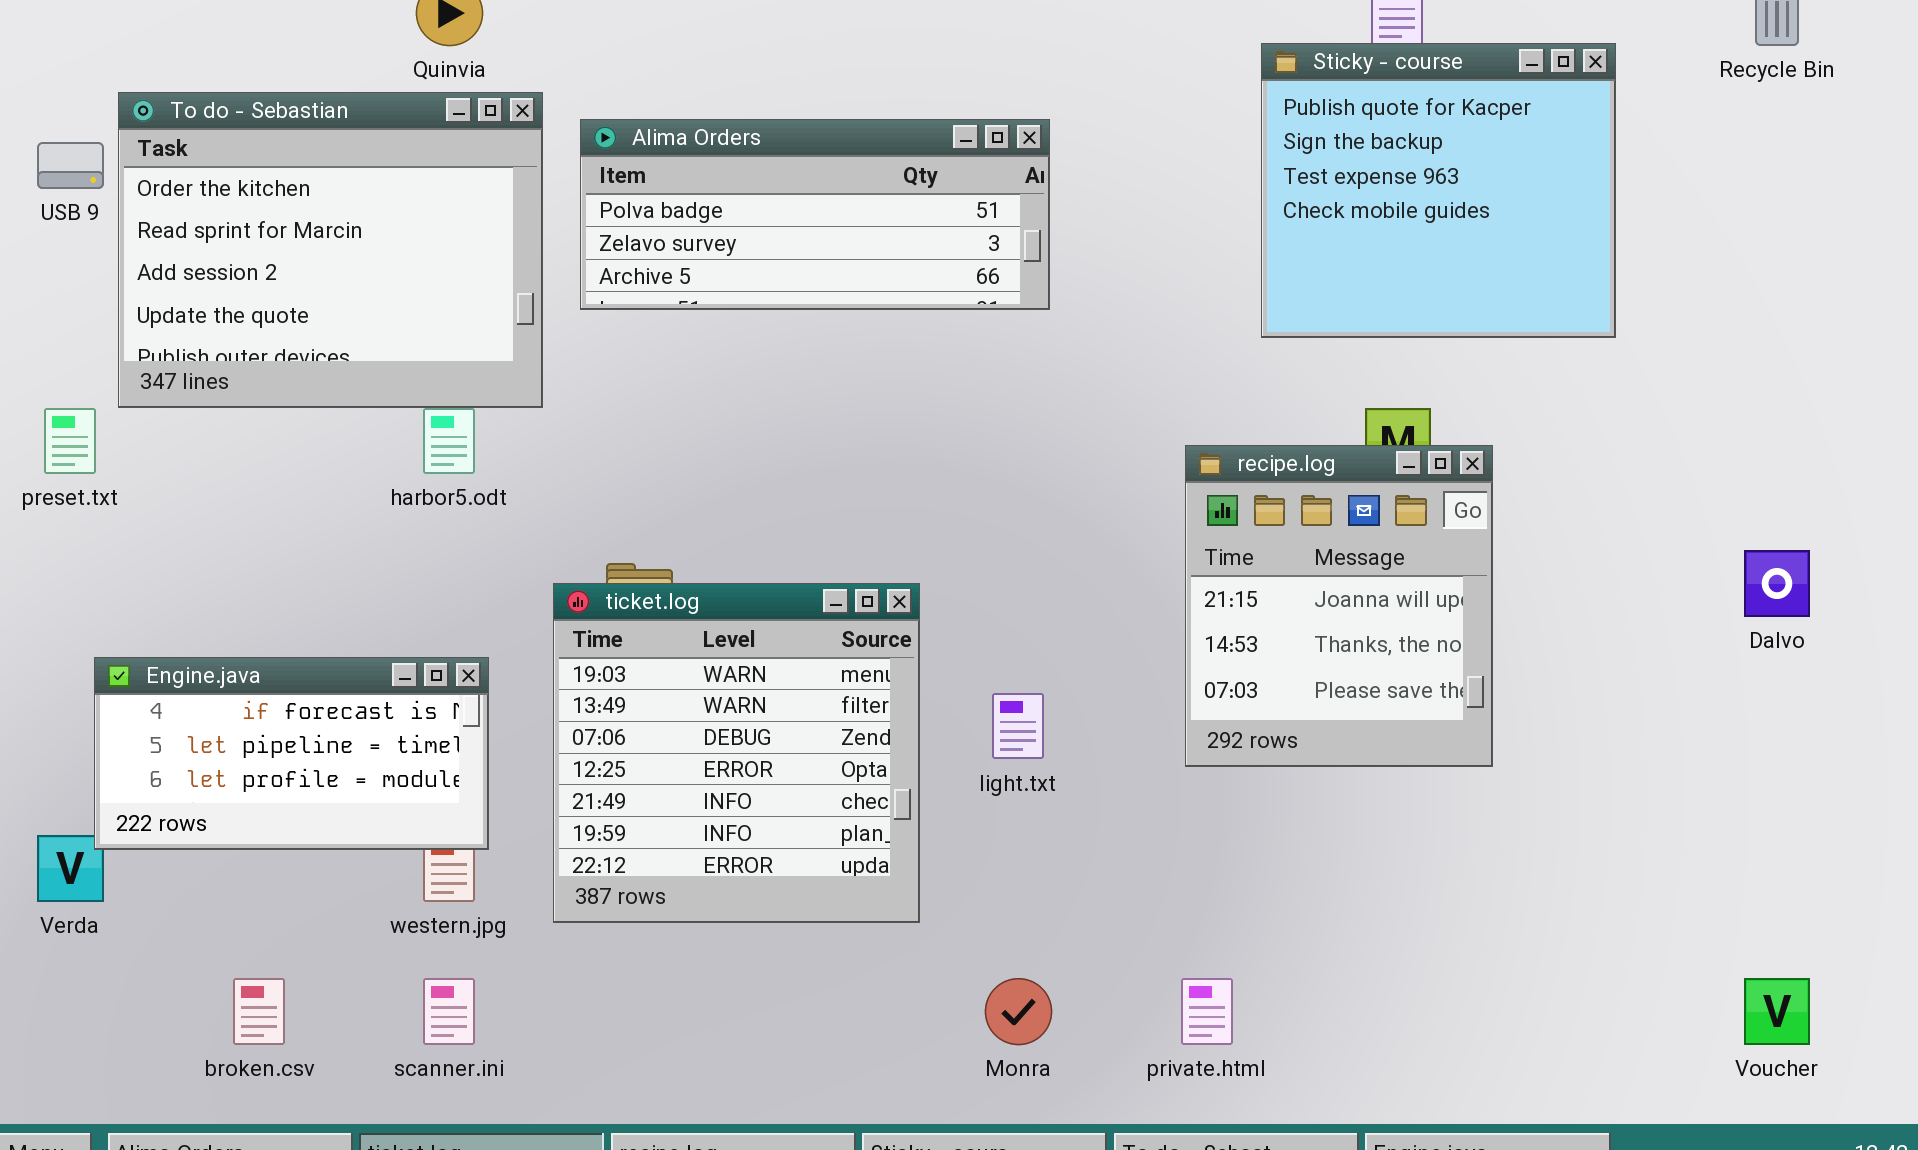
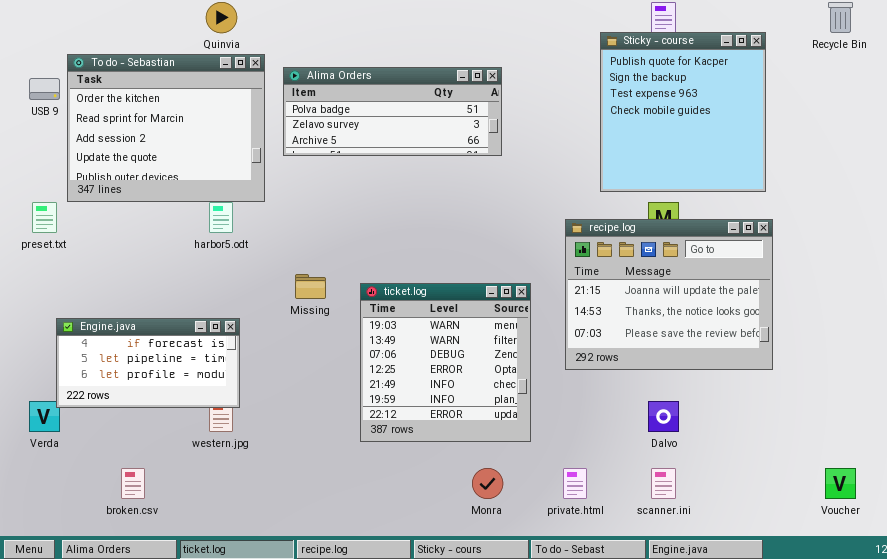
Sticky - course: [1261,43,1616,338] -> [600,32,766,192], resized
recipe.log: [1185,445,1493,767] -> [565,219,773,370], resized
Dalvo: [1744,550,1810,617] -> [648,401,679,432], moved
ticket.log: [553,583,920,923] -> [360,283,531,442], moved
scanner.ini: [423,978,475,1045] -> [651,468,676,499], moved

